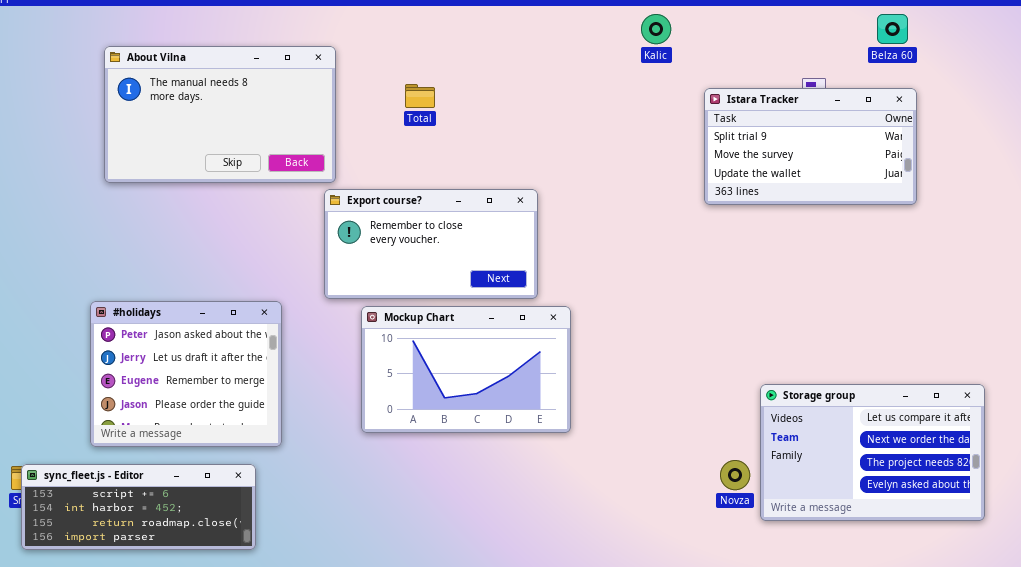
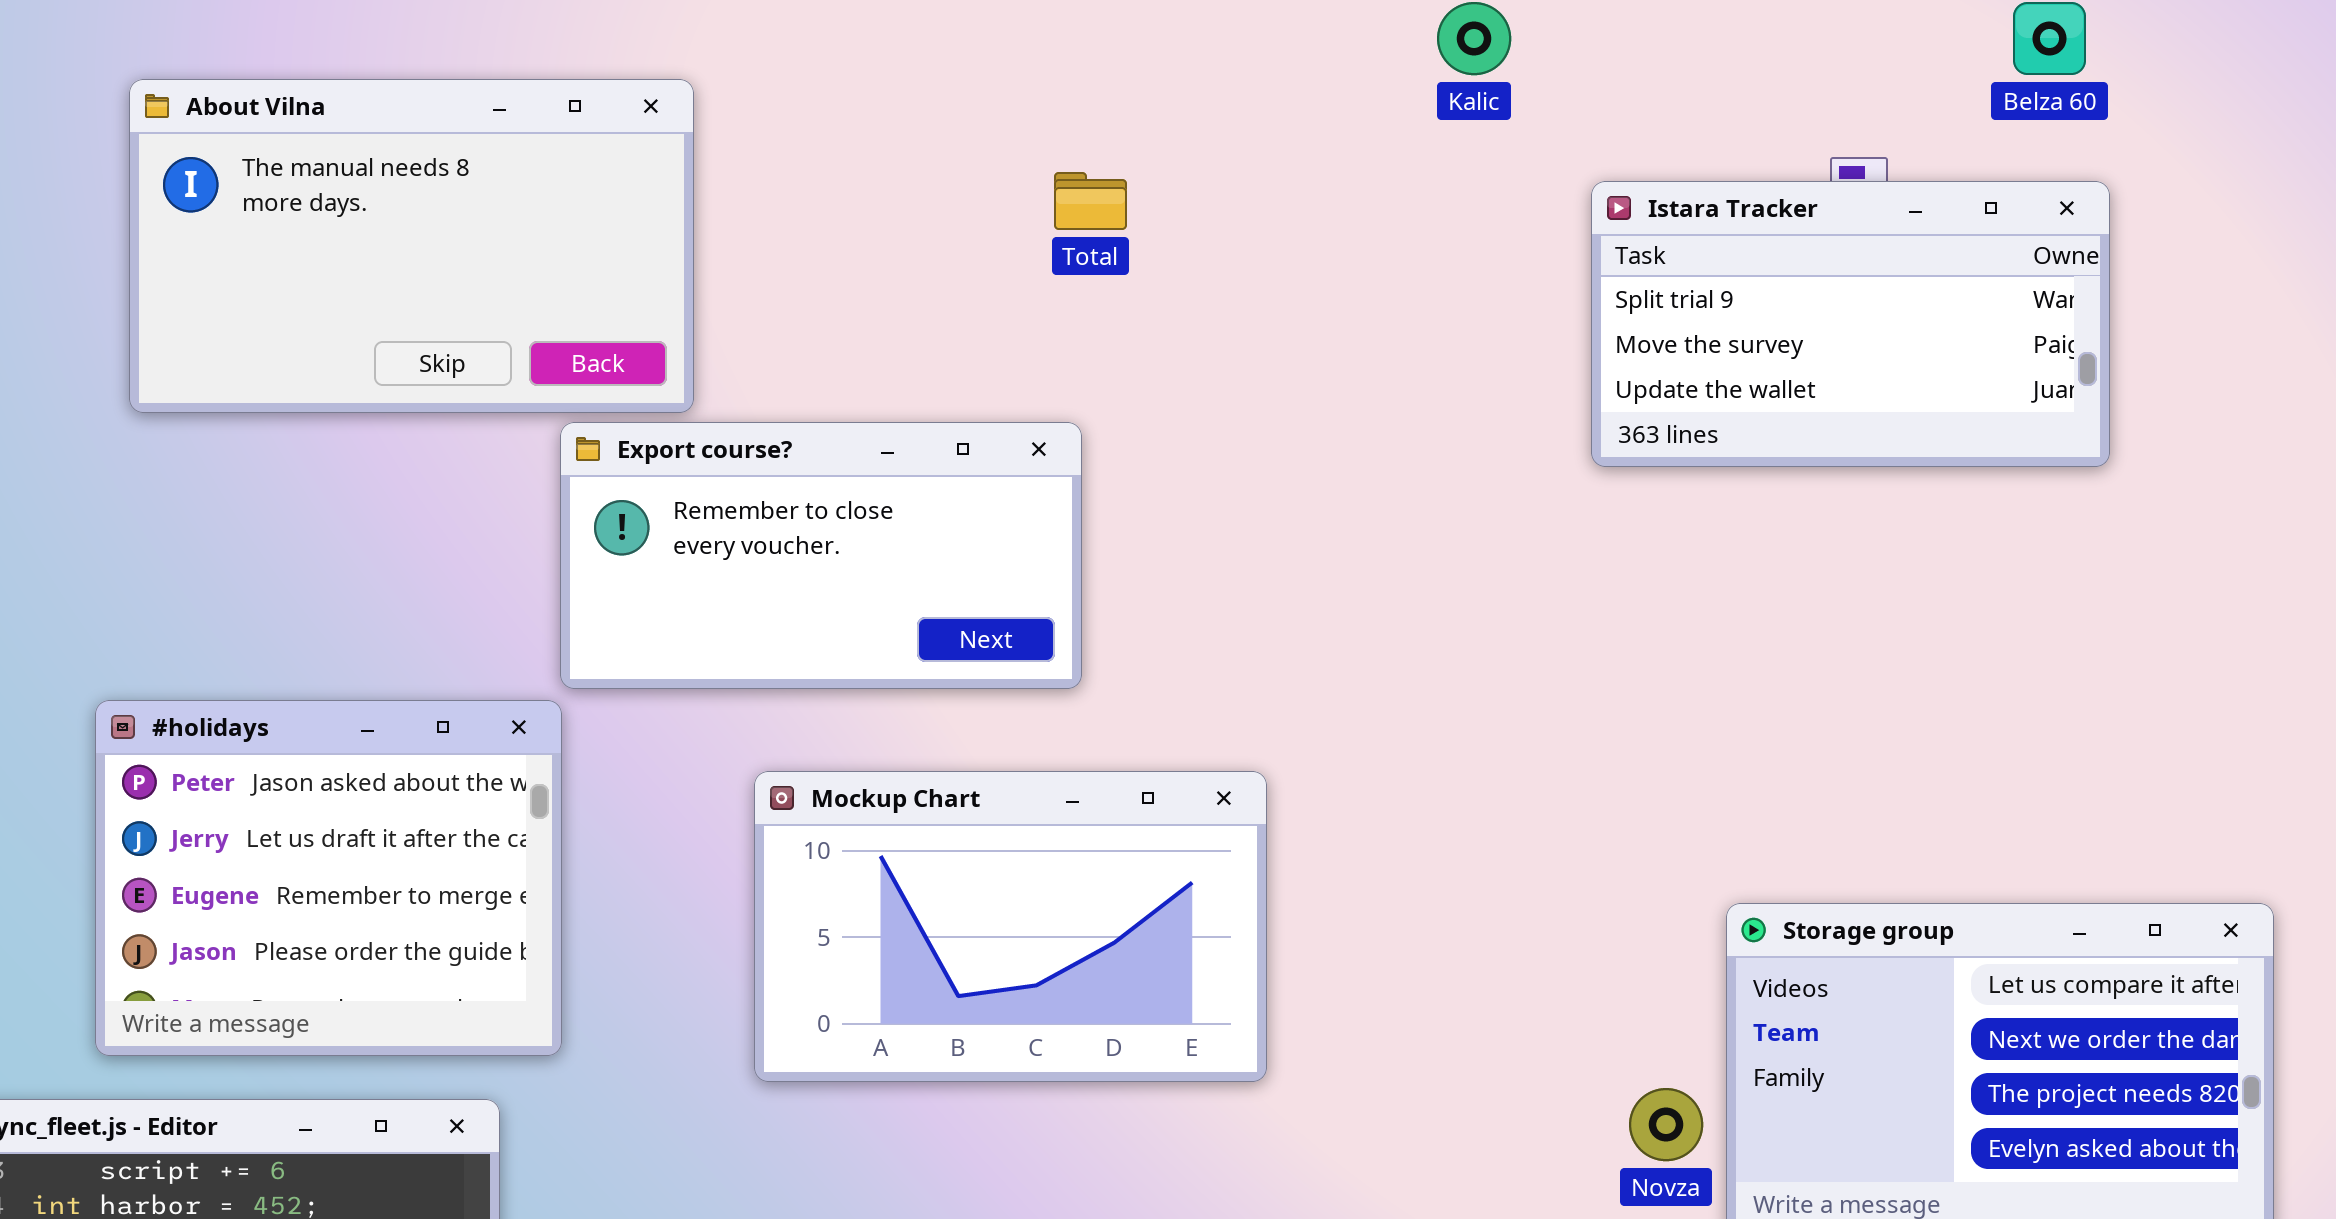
Total: [405,84,435,108] -> [1054,172,1127,230], moved
Export course?: [324,189,538,299] -> [560,422,1082,689], moved
Mockup Chart: [361,306,571,433] -> [754,771,1267,1082], moved

